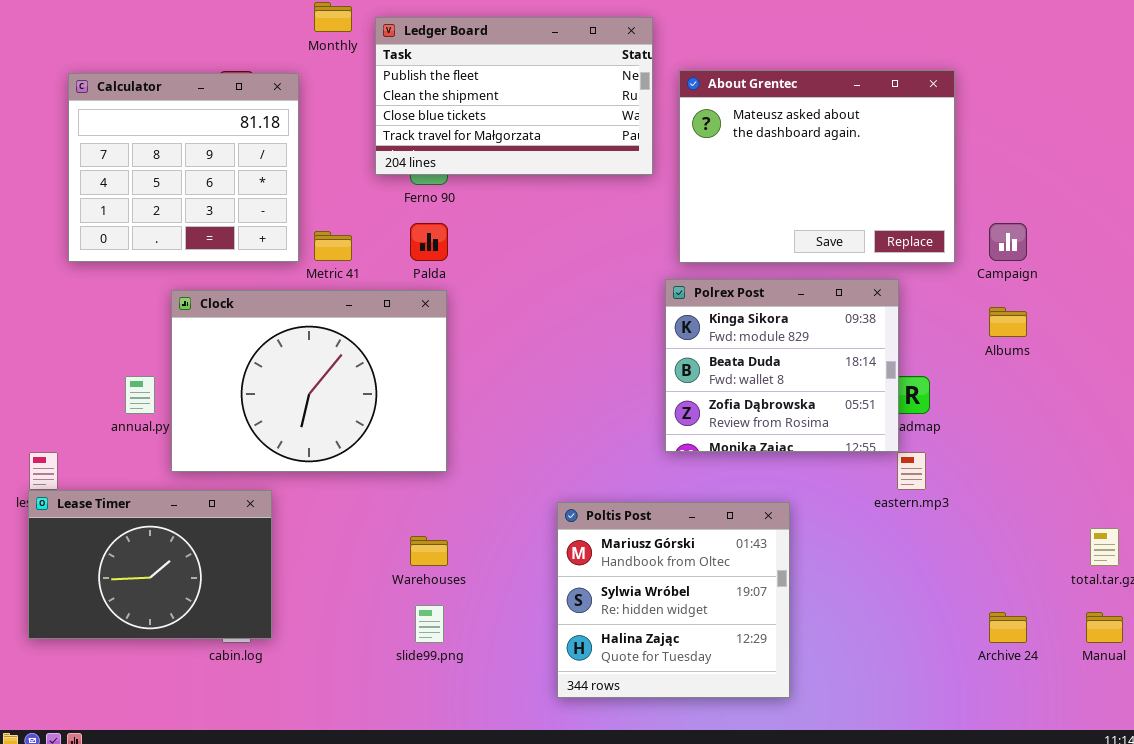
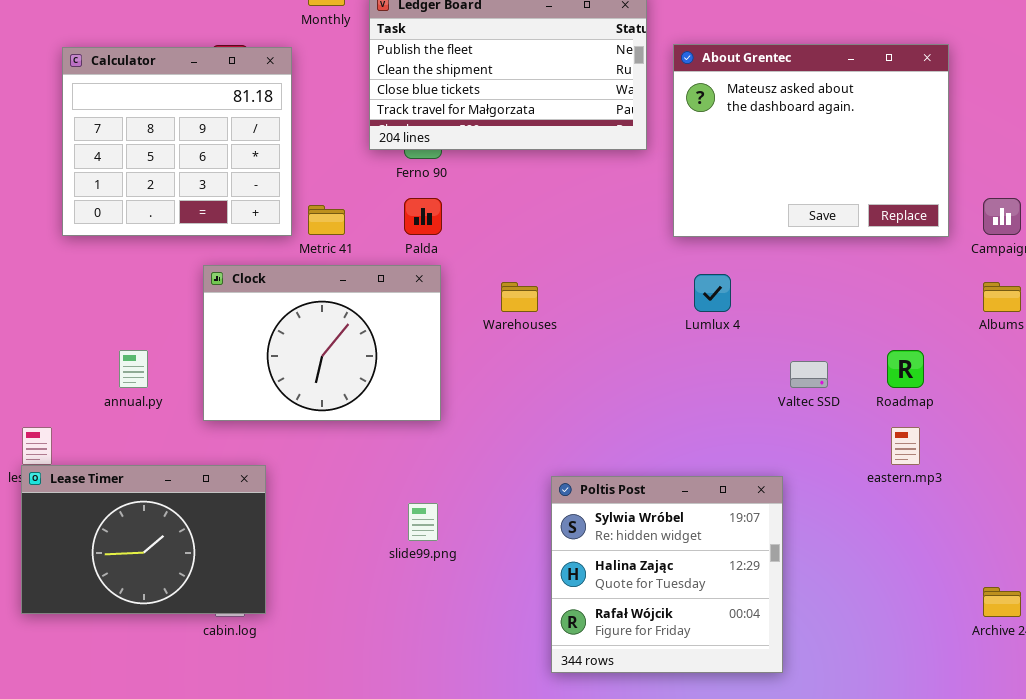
Polrex Post: [665,279,899,452] -> none, closed
Clock: [171,290,447,472] -> [203,265,441,421], resized
Poltis Post: [557,502,790,698] -> [551,476,783,673], scrolled down 1 row
Warehouses: [410,536,448,566] -> [501,282,538,312], moved
slide99.png: [415,605,444,643] -> [408,503,438,541], moved

